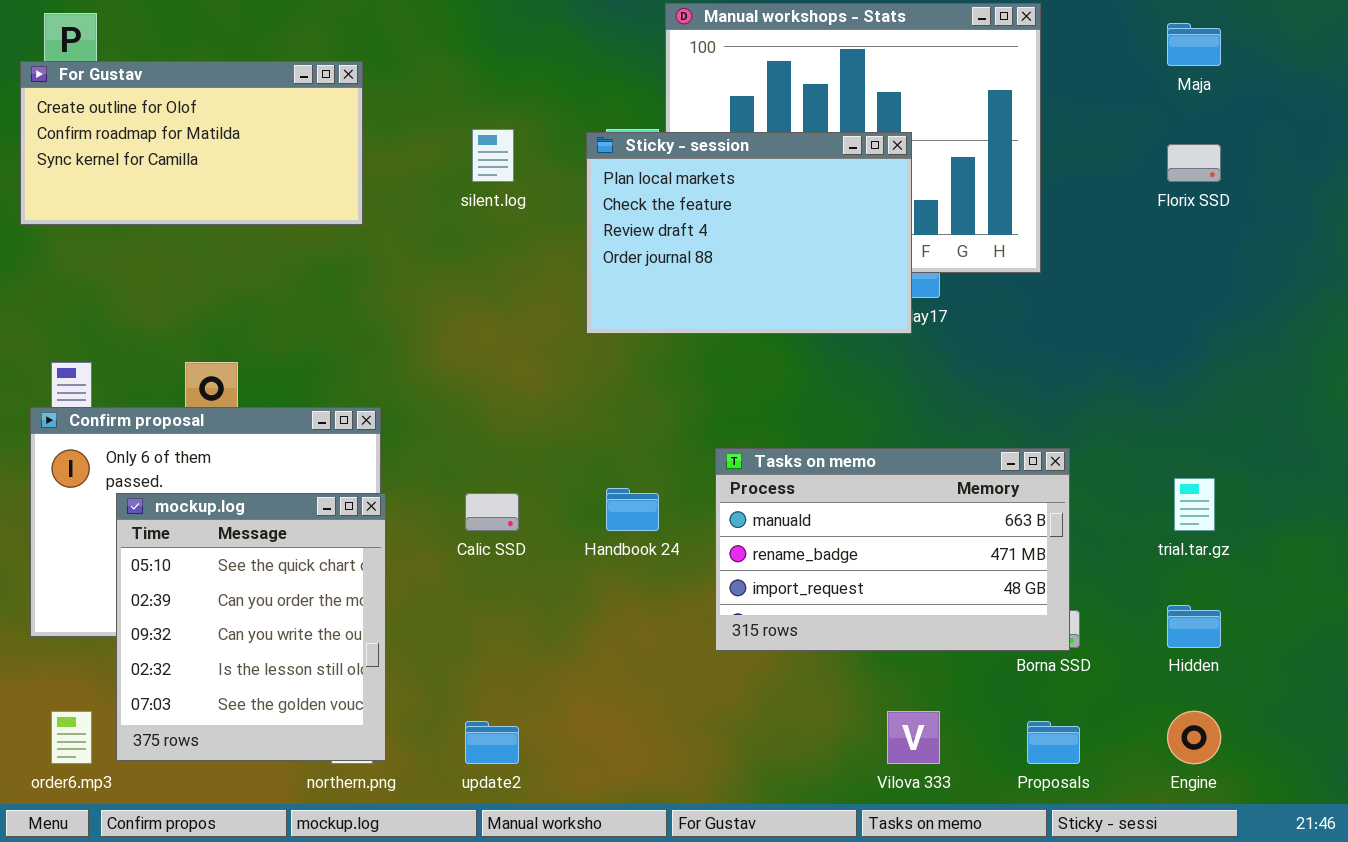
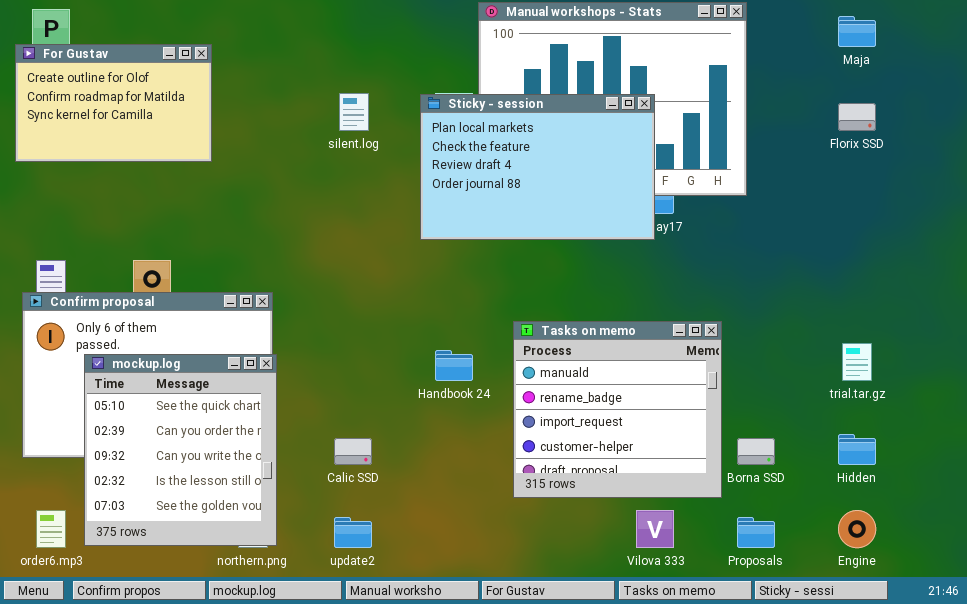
For Gustav: [20,61,363,225] -> [15,44,212,162], resized
Tasks on memo: [715,448,1070,651] -> [513,321,722,498], resized
Calic SSD: [465,493,519,531] -> [334,438,372,465], moved

